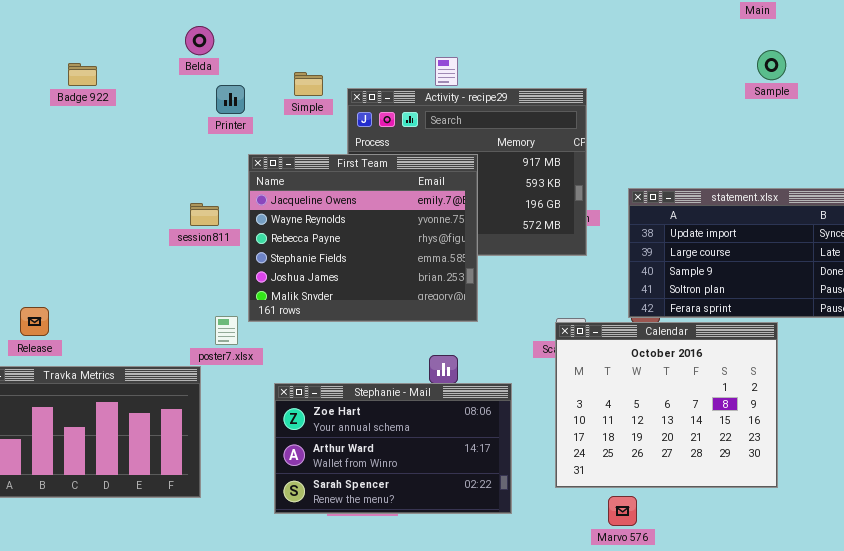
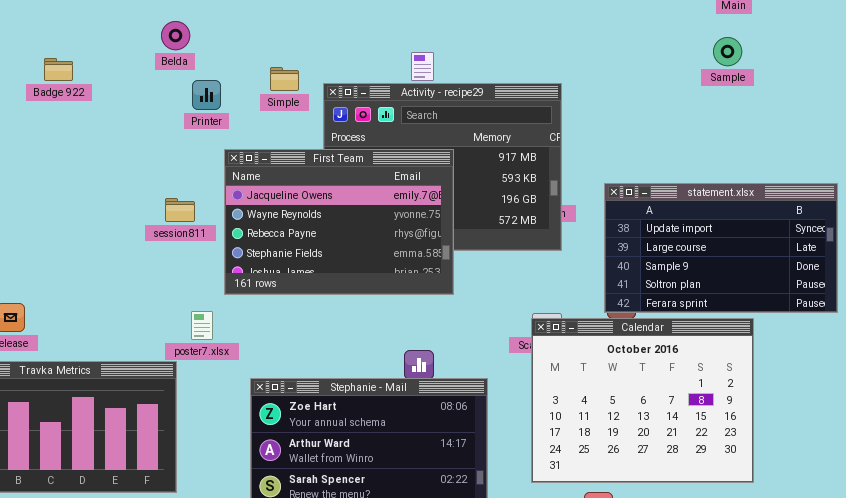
Sample: [757,50,786,80] -> [713,37,742,66], moved
First Team: [248,154,478,322] -> [224,149,454,295], resized

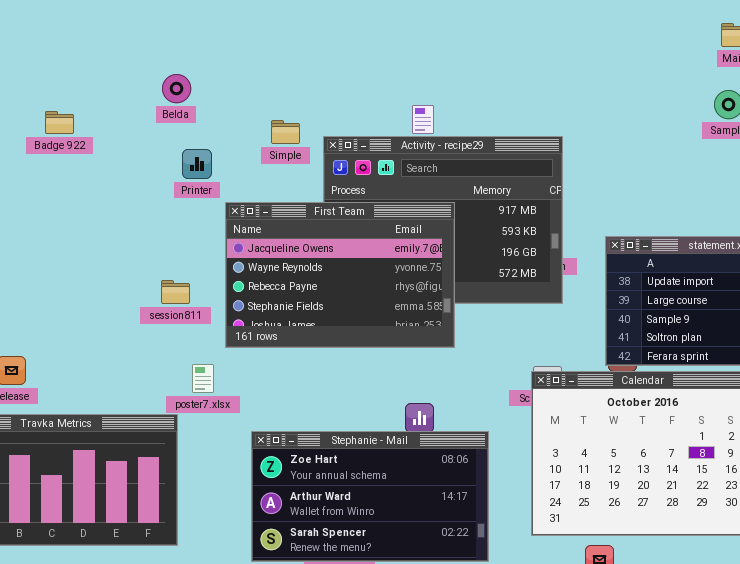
Printer: [192,80,221,110] -> [182,149,212,179], moved
session811: [165,198,195,222] -> [161,280,190,304], moved

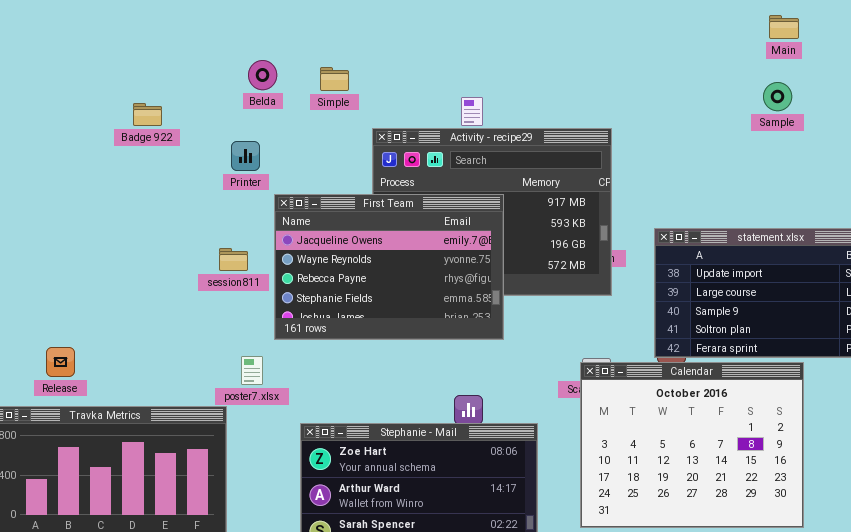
Belda: [162,74,191,103] -> [248,60,277,90], moved
Badge 922: [45,111,74,134] -> [133,103,162,126], moved
Simple: [271,120,300,144] -> [320,67,349,91], moved
session811: [161,280,190,304] -> [219,248,248,271], moved

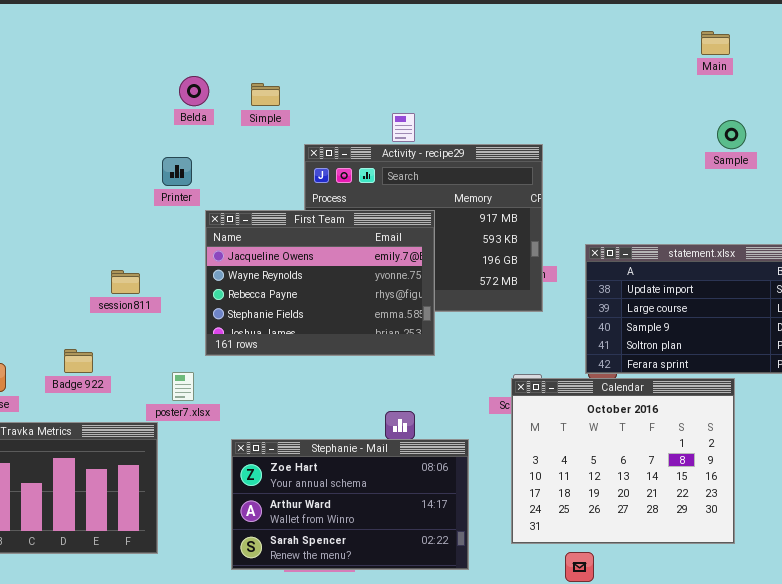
Sample: [763,82,792,111] -> [717,120,746,149], moved
Badge 922: [133,103,162,126] -> [64,349,93,373], moved
session811: [219,248,248,271] -> [111,270,140,294], moved

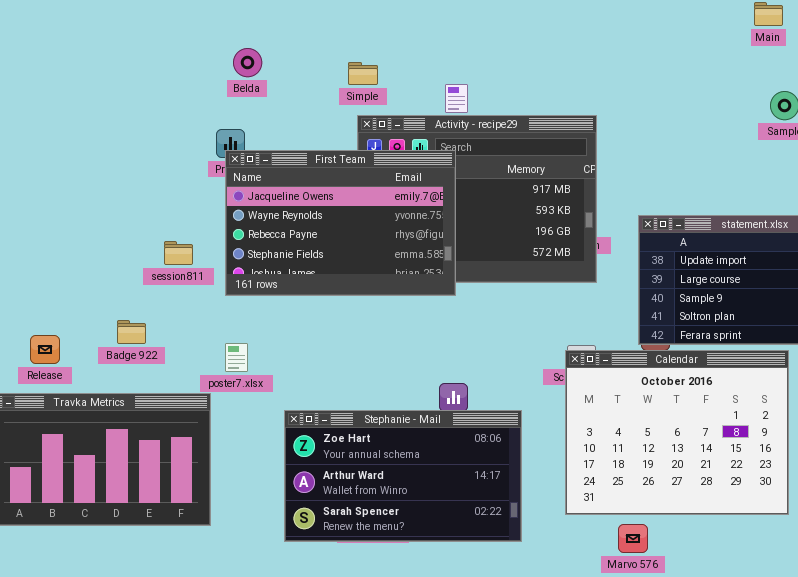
Simple: [251,83,280,106] -> [348,62,378,85], moved
First Team: [205,210,435,356] -> [225,150,456,296], moved

